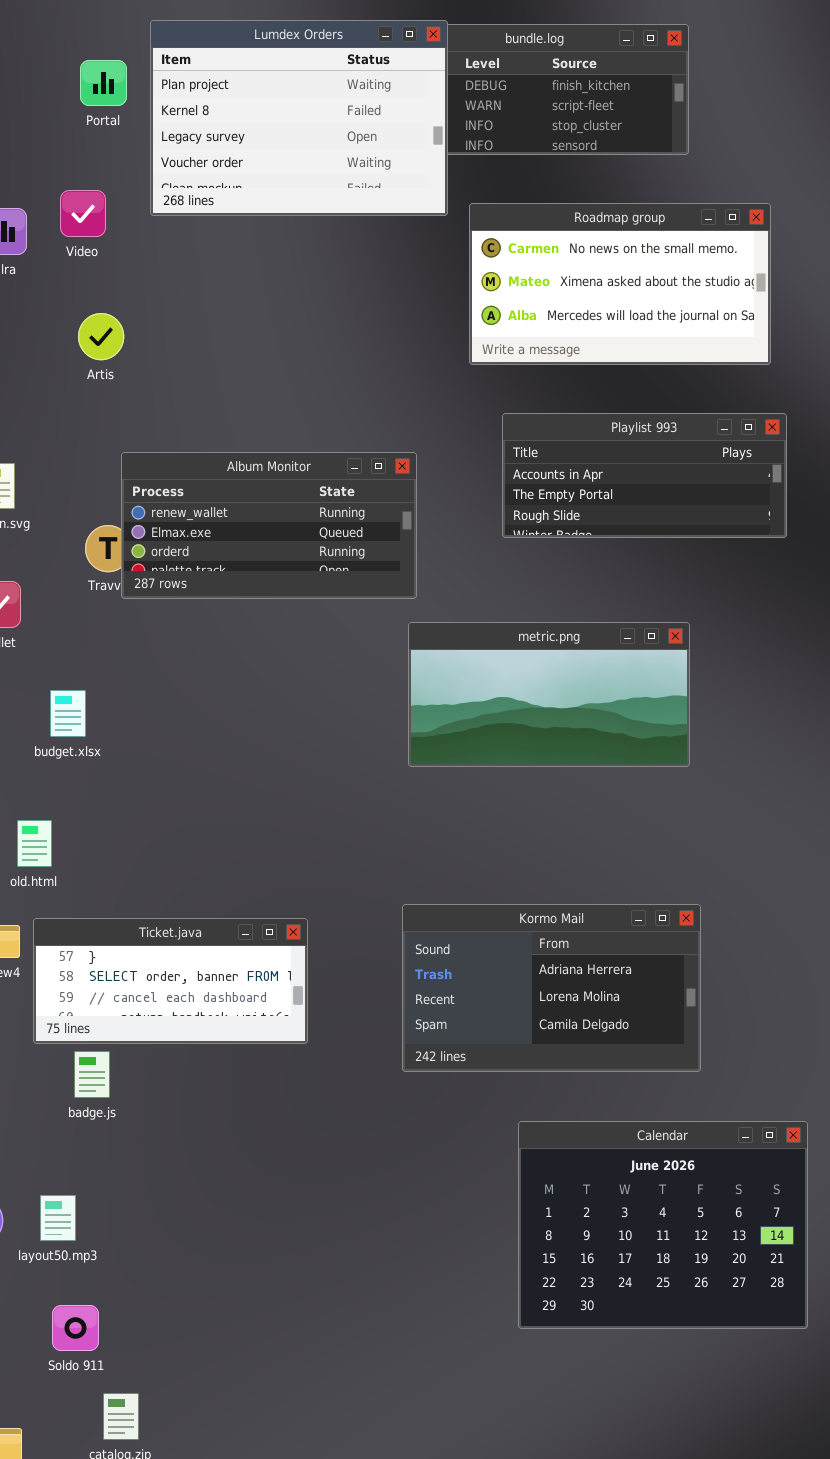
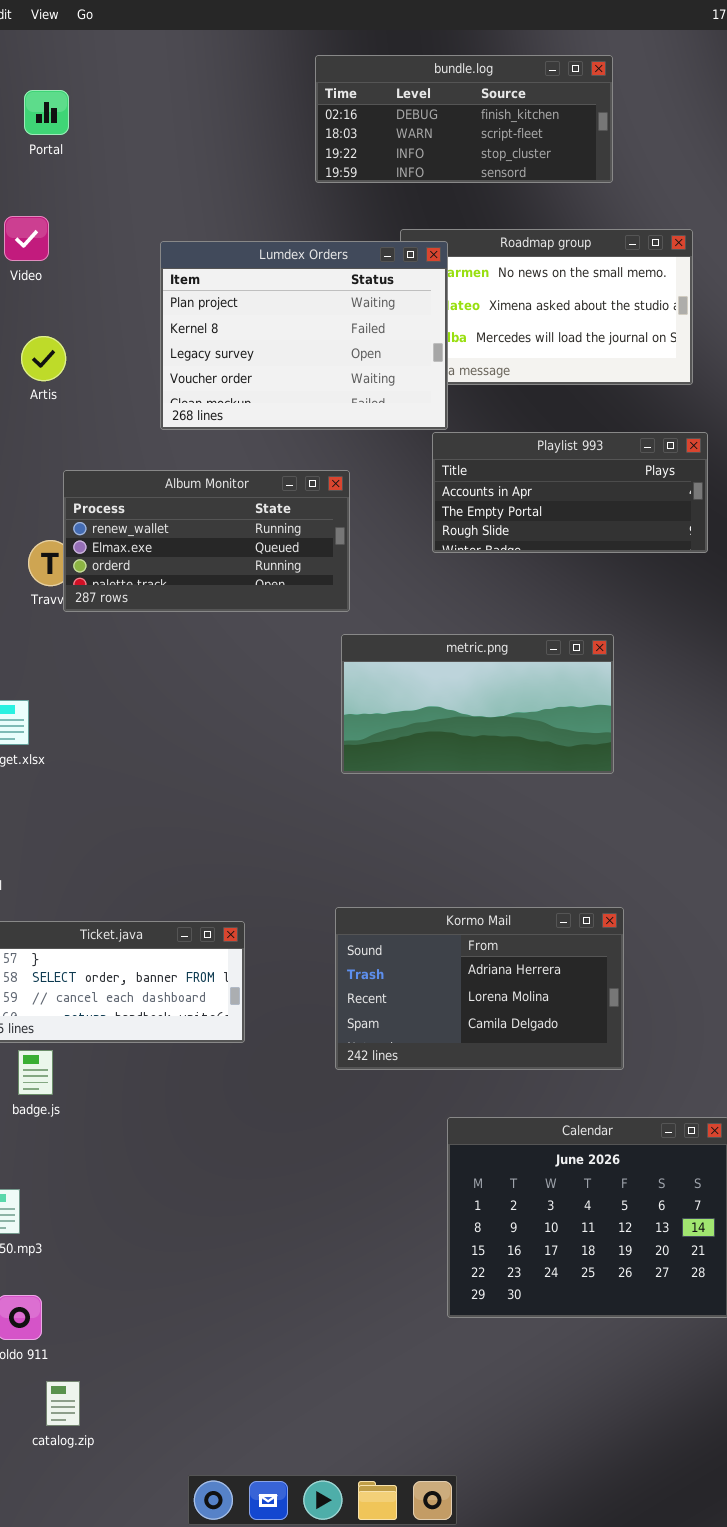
Lumdex Orders: [150,20,448,216] -> [160,241,448,430], moved

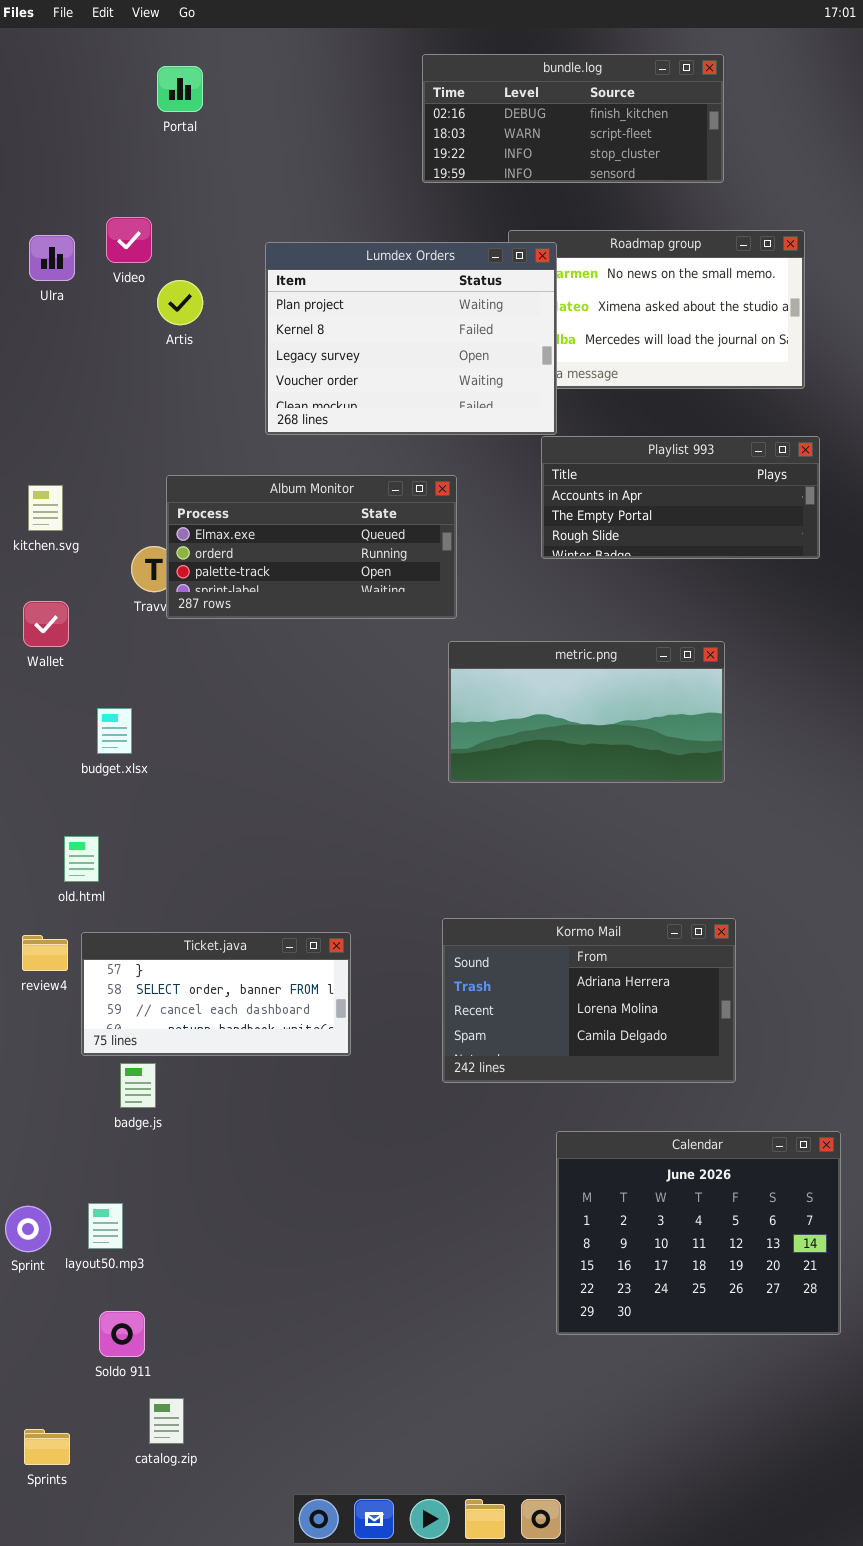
Portal: [24,90,69,135] -> [157,66,203,112], moved
Artis: [21,336,66,381] -> [157,280,203,325], moved
Album Monitor: [63,470,350,612] -> [166,475,457,619], scrolled down 1 row

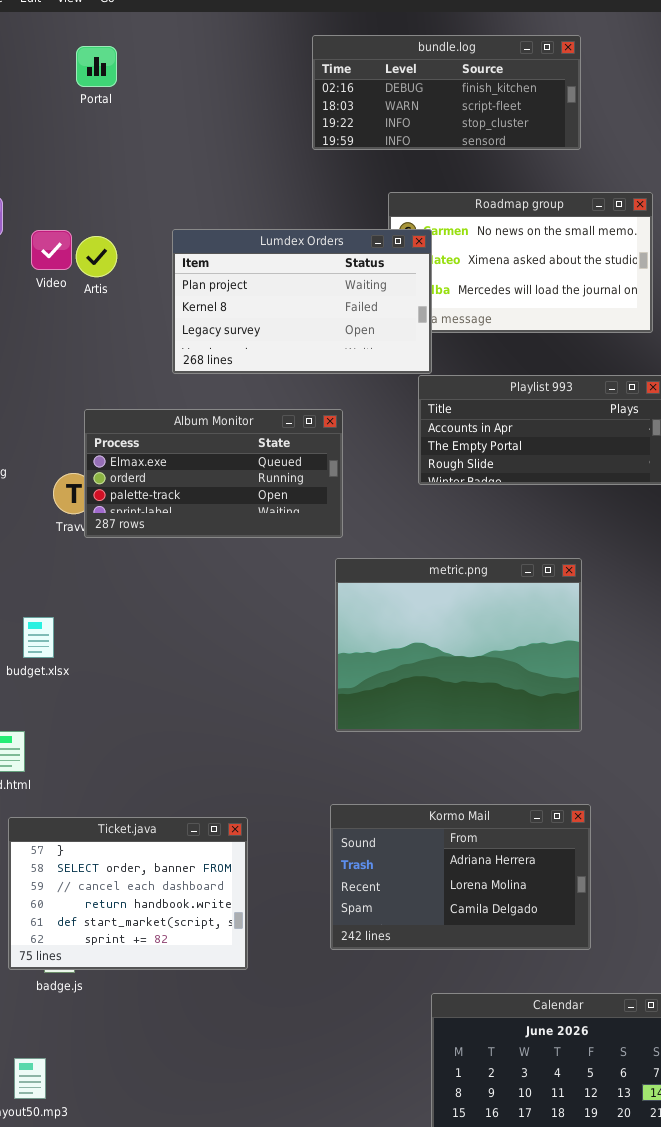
Video: [106,217,152,263] -> [31,230,72,270], moved
Lumdex Orders: [265,242,557,435] -> [172,229,432,374], resized
metric.png: [448,641,725,783] -> [335,558,582,732], resized
Ticket.java: [81,932,351,1056] -> [8,817,248,970], resized

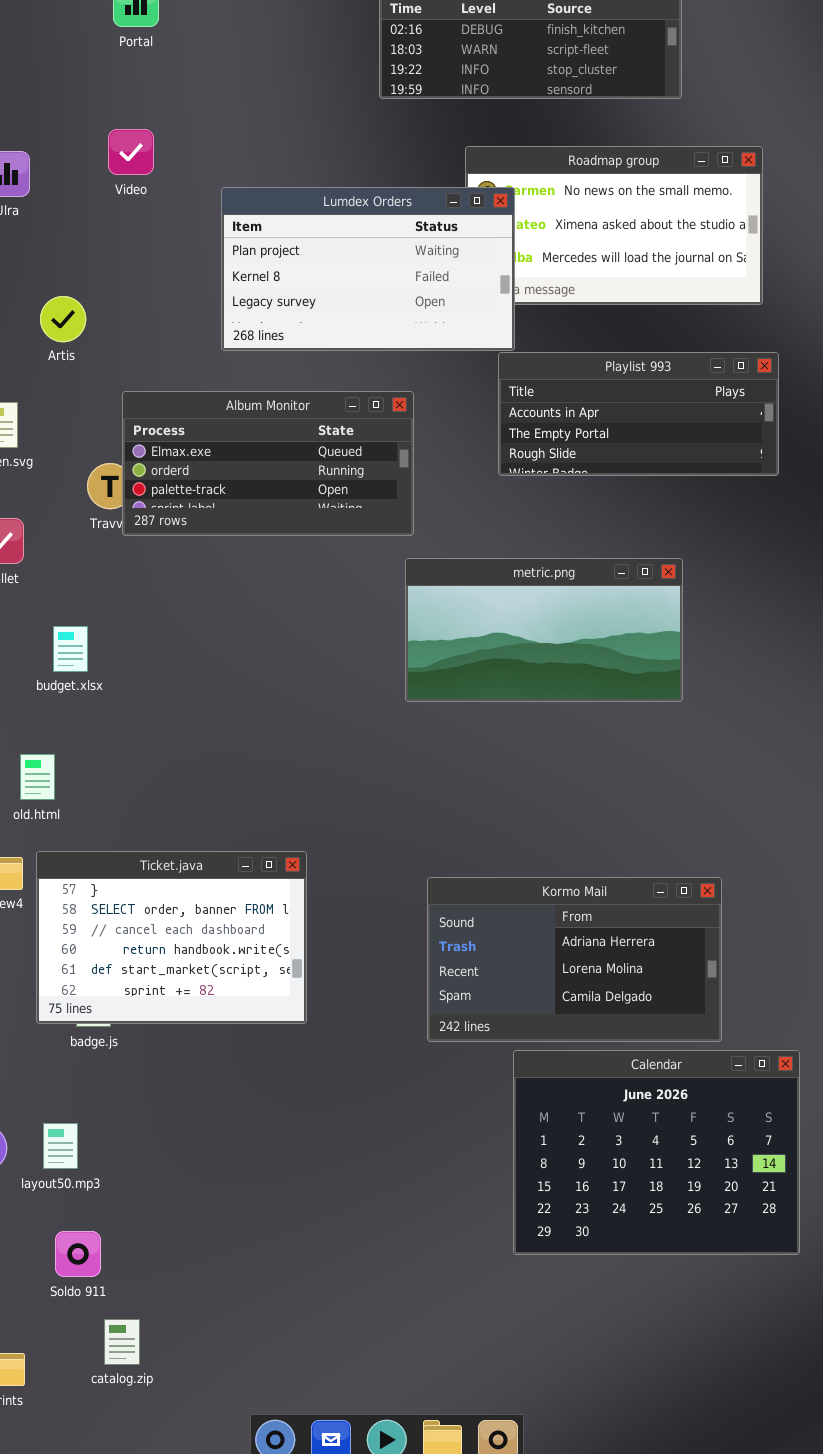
Video: [31,230,72,270] -> [108,129,154,175], moved
Artis: [76,236,117,277] -> [40,296,86,342], moved
metric.png: [335,558,582,732] -> [405,558,683,702], resized
Kormo Mail: [330,804,591,950] -> [427,877,722,1042], moved

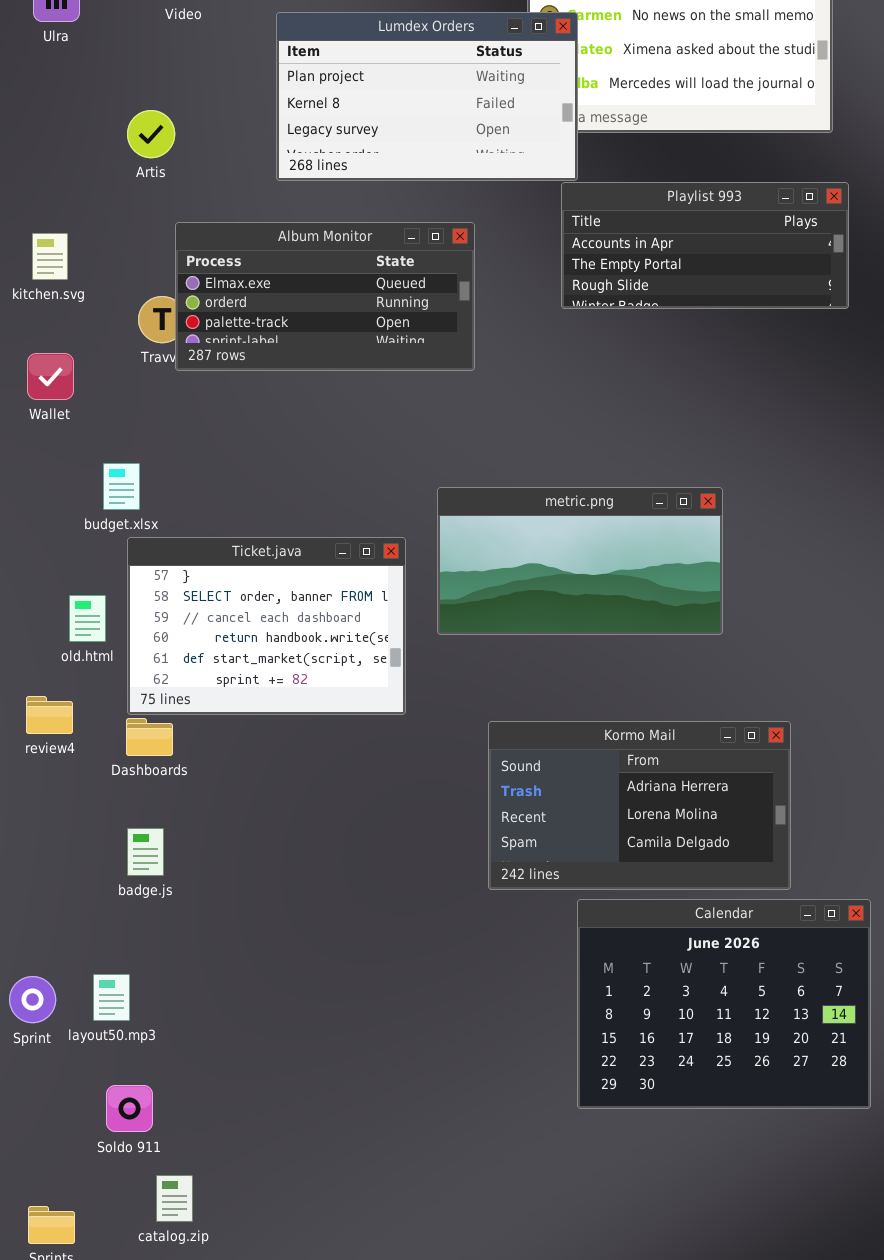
Artis: [40,296,86,342] -> [127,110,175,158], moved
metric.png: [405,558,683,702] -> [437,487,723,635], moved
Ticket.java: [36,851,307,1024] -> [127,537,406,715], moved

